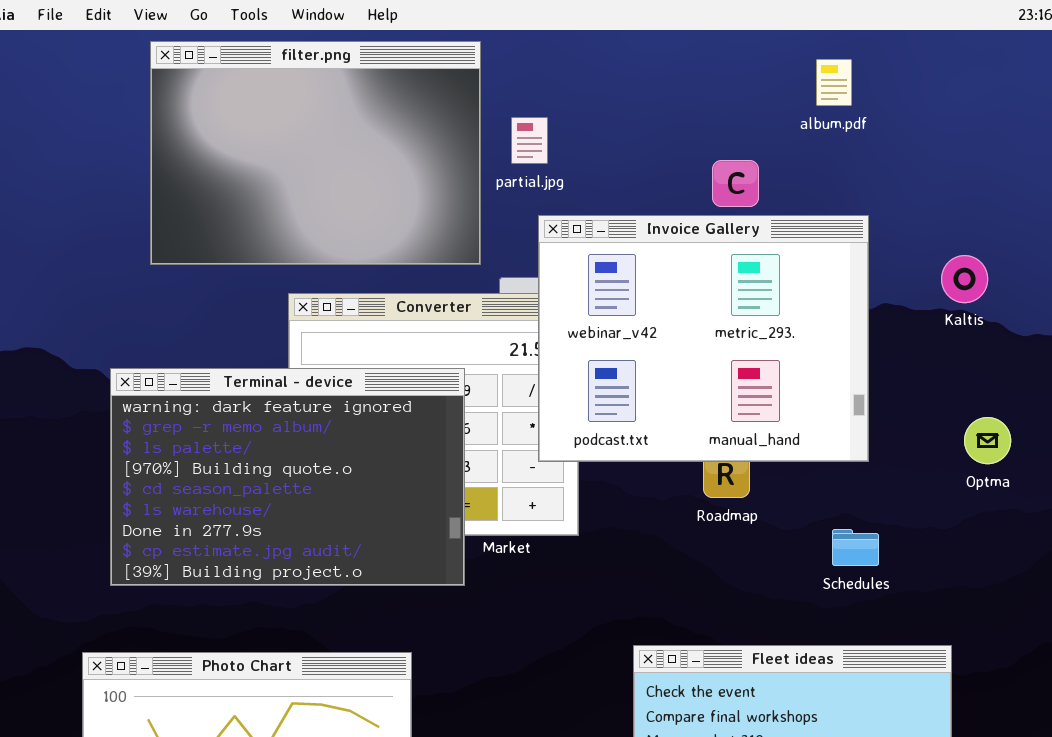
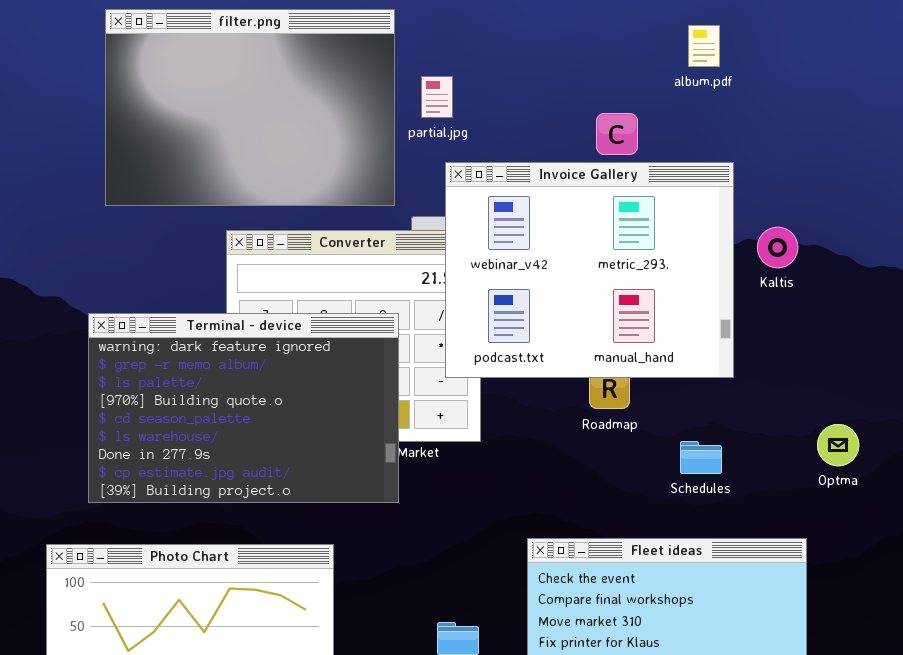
Kaltis: [941,255,988,303] -> [757,227,798,268], moved
Terminal - device: [110,368,465,586] -> [88,313,399,503], moved
Optma: [964,417,1011,464] -> [817,424,859,466], moved
Schedules: [832,529,879,566] -> [680,441,722,474], moved

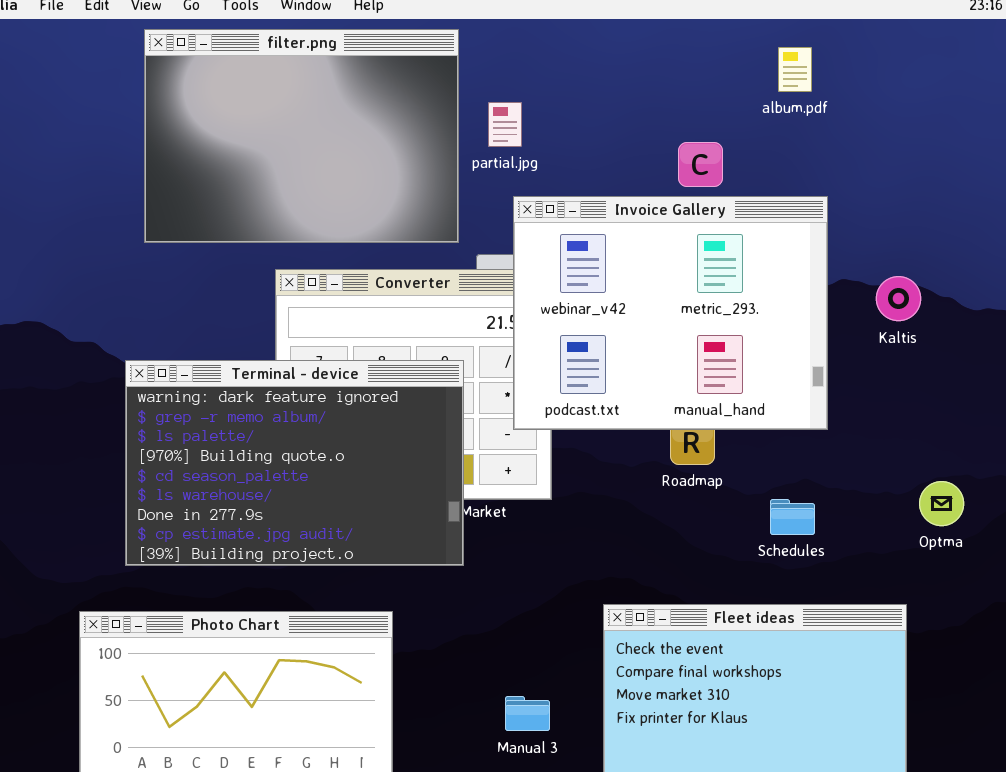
Kaltis: [757,227,798,268] -> [876,276,921,321], moved

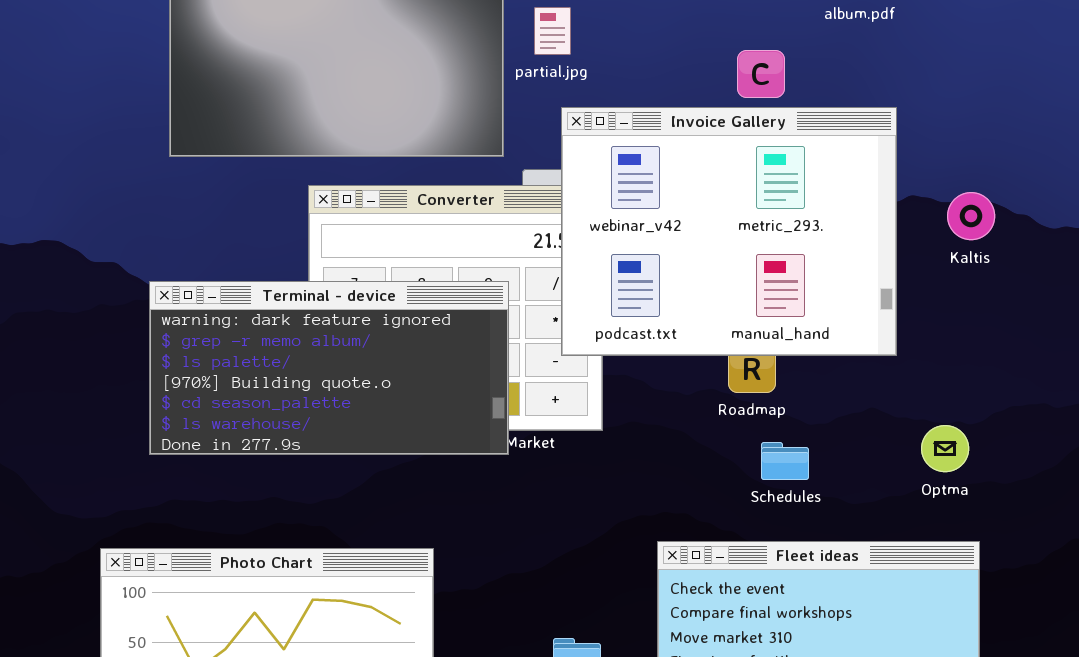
Terminal - device: [125,360,464,566] -> [149,281,509,455], resized
Optma: [919,481,964,526] -> [921,425,969,472], moved
Schedules: [770,499,815,535] -> [761,442,809,480], moved

